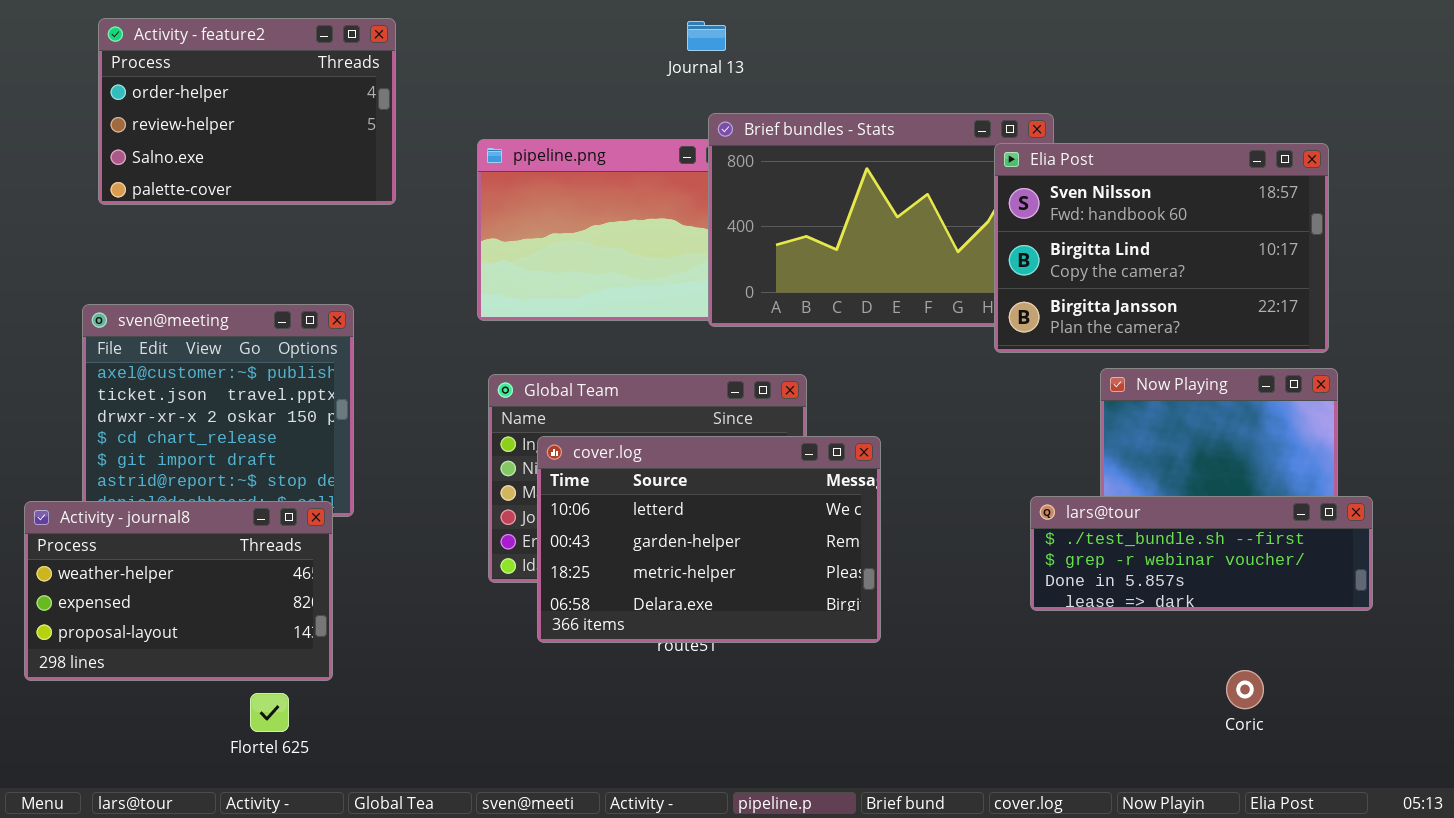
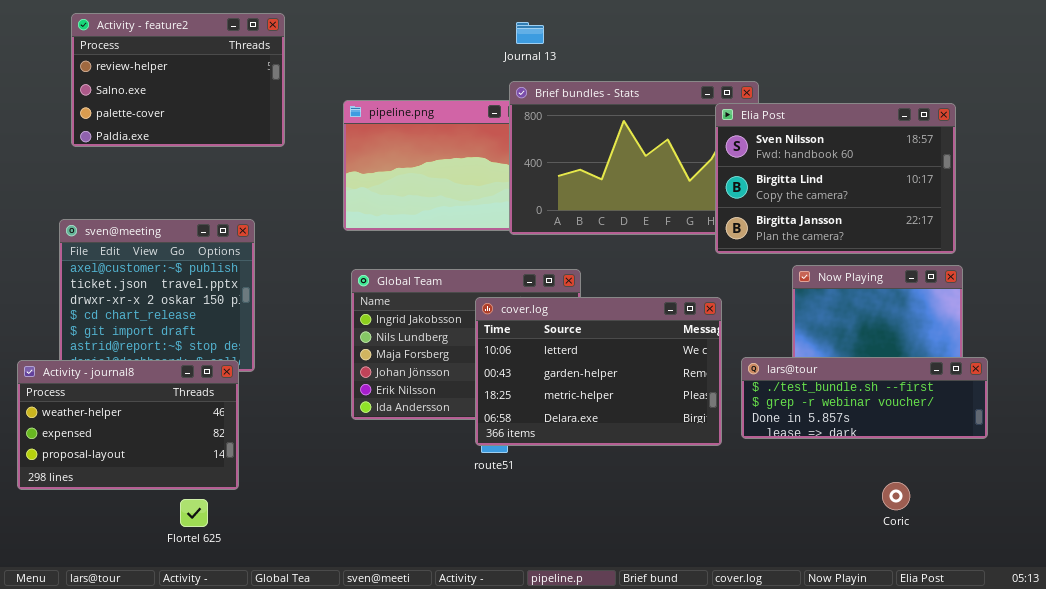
Activity - feature2: [98,18,396,205] -> [71,13,285,147], scrolled down 1 row
Journal 13: [687,21,726,51] -> [516,22,544,44], moved
cover.log: [537,436,881,643] -> [475,297,722,446], moved

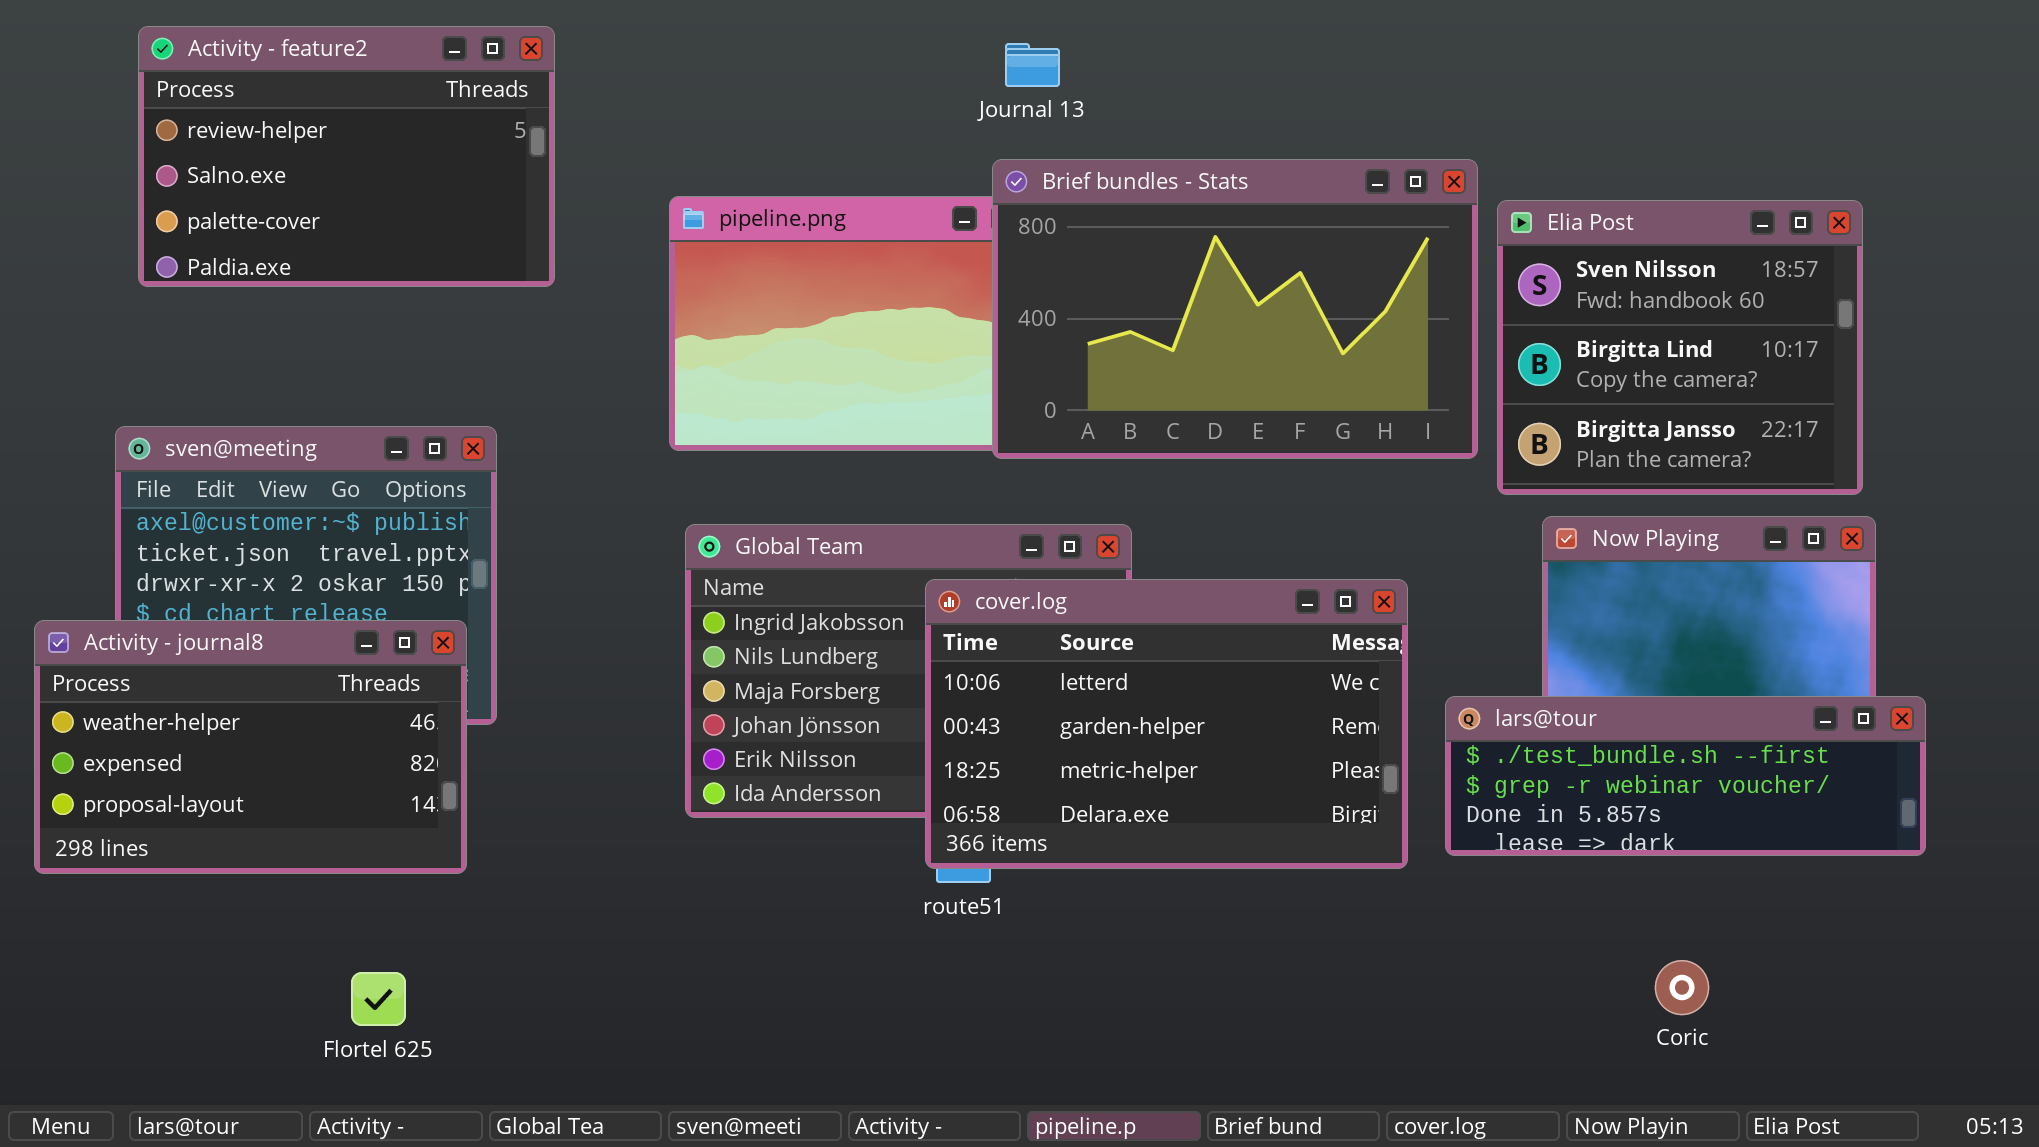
Elia Post: [715,103,956,254] -> [1497,200,1863,495], resized
Activity - journal8: [17,360,239,490] -> [34,620,467,874], moved
Coric: [882,482,910,510] -> [1655,960,1709,1015], moved

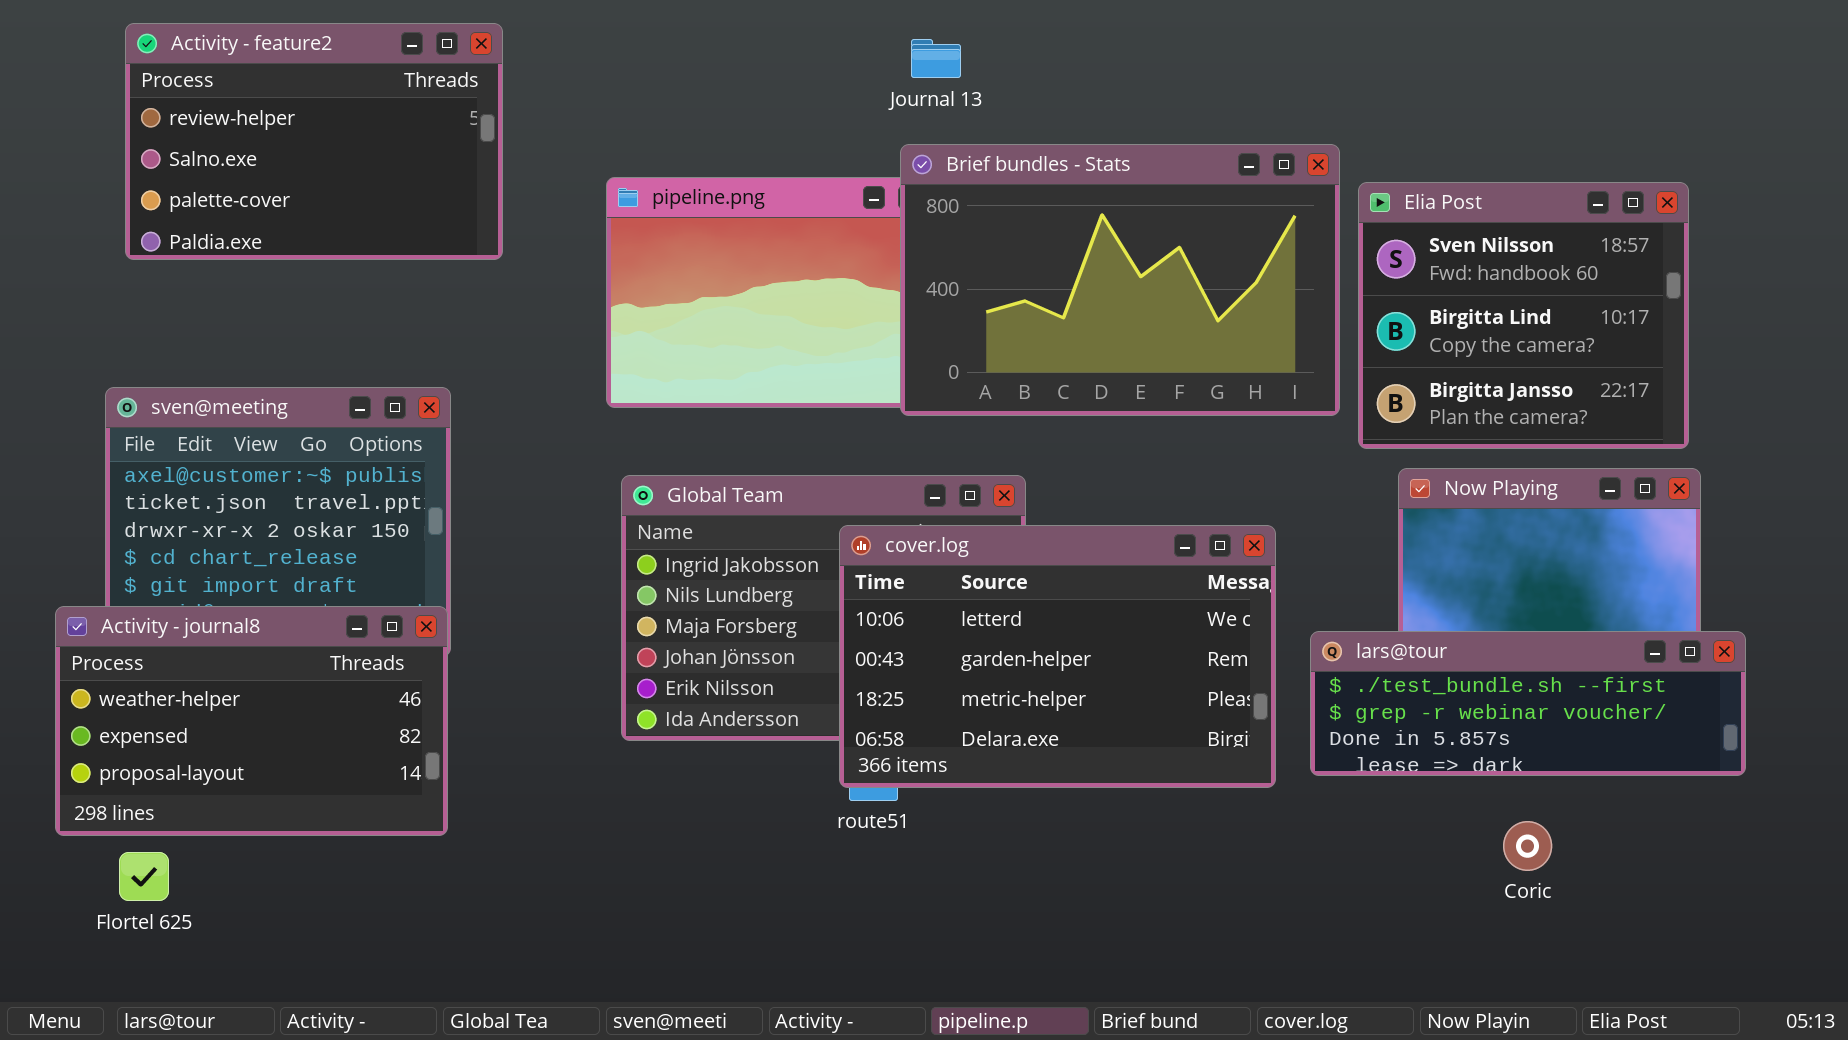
Activity - journal8: [34,620,467,874] -> [55,606,448,836], moved
Coric: [1655,960,1709,1015] -> [1503,821,1552,871], moved
Flortel 625: [351,972,406,1026] -> [119,852,169,901], moved

